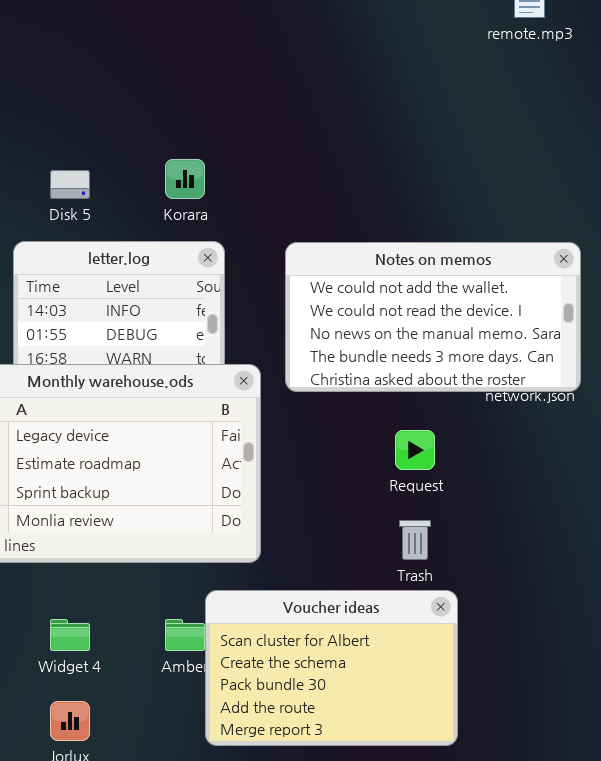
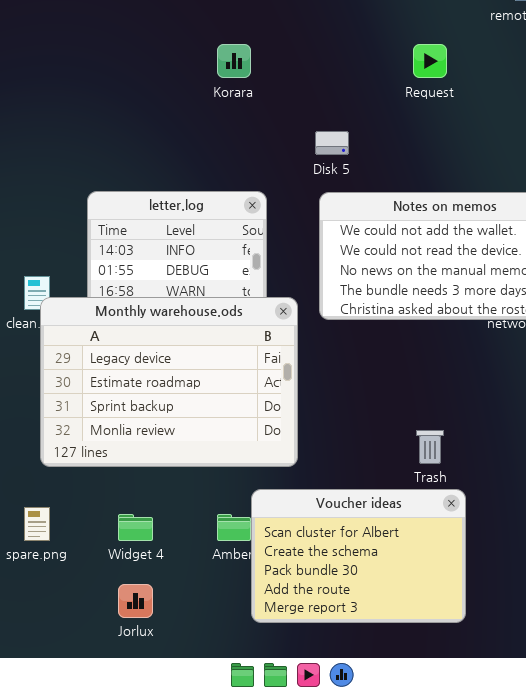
Korara: [165,159,205,199] -> [217,44,251,78], moved
Disk 5: [50,170,90,199] -> [315,131,349,155], moved
Request: [395,430,435,470] -> [413,44,447,78], moved

